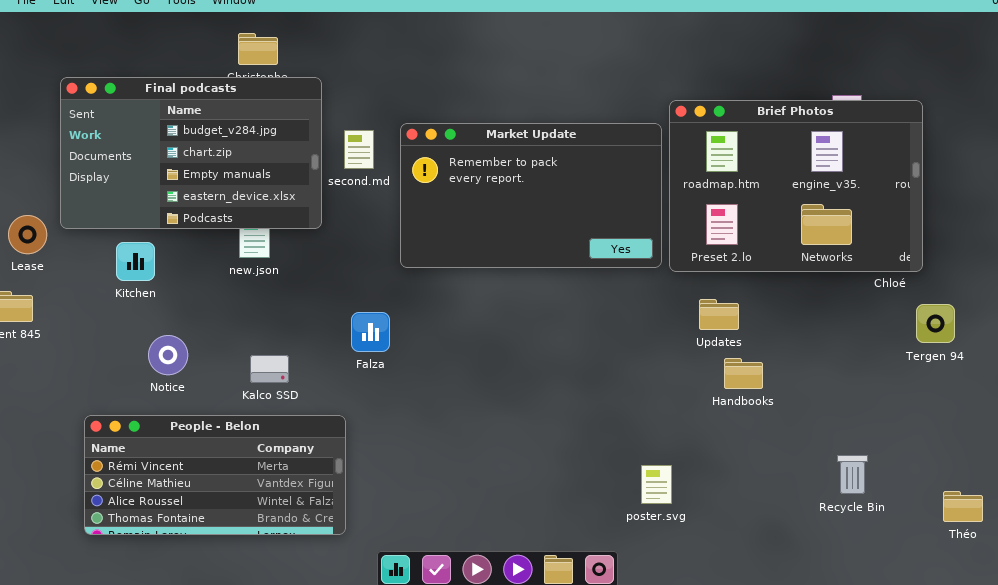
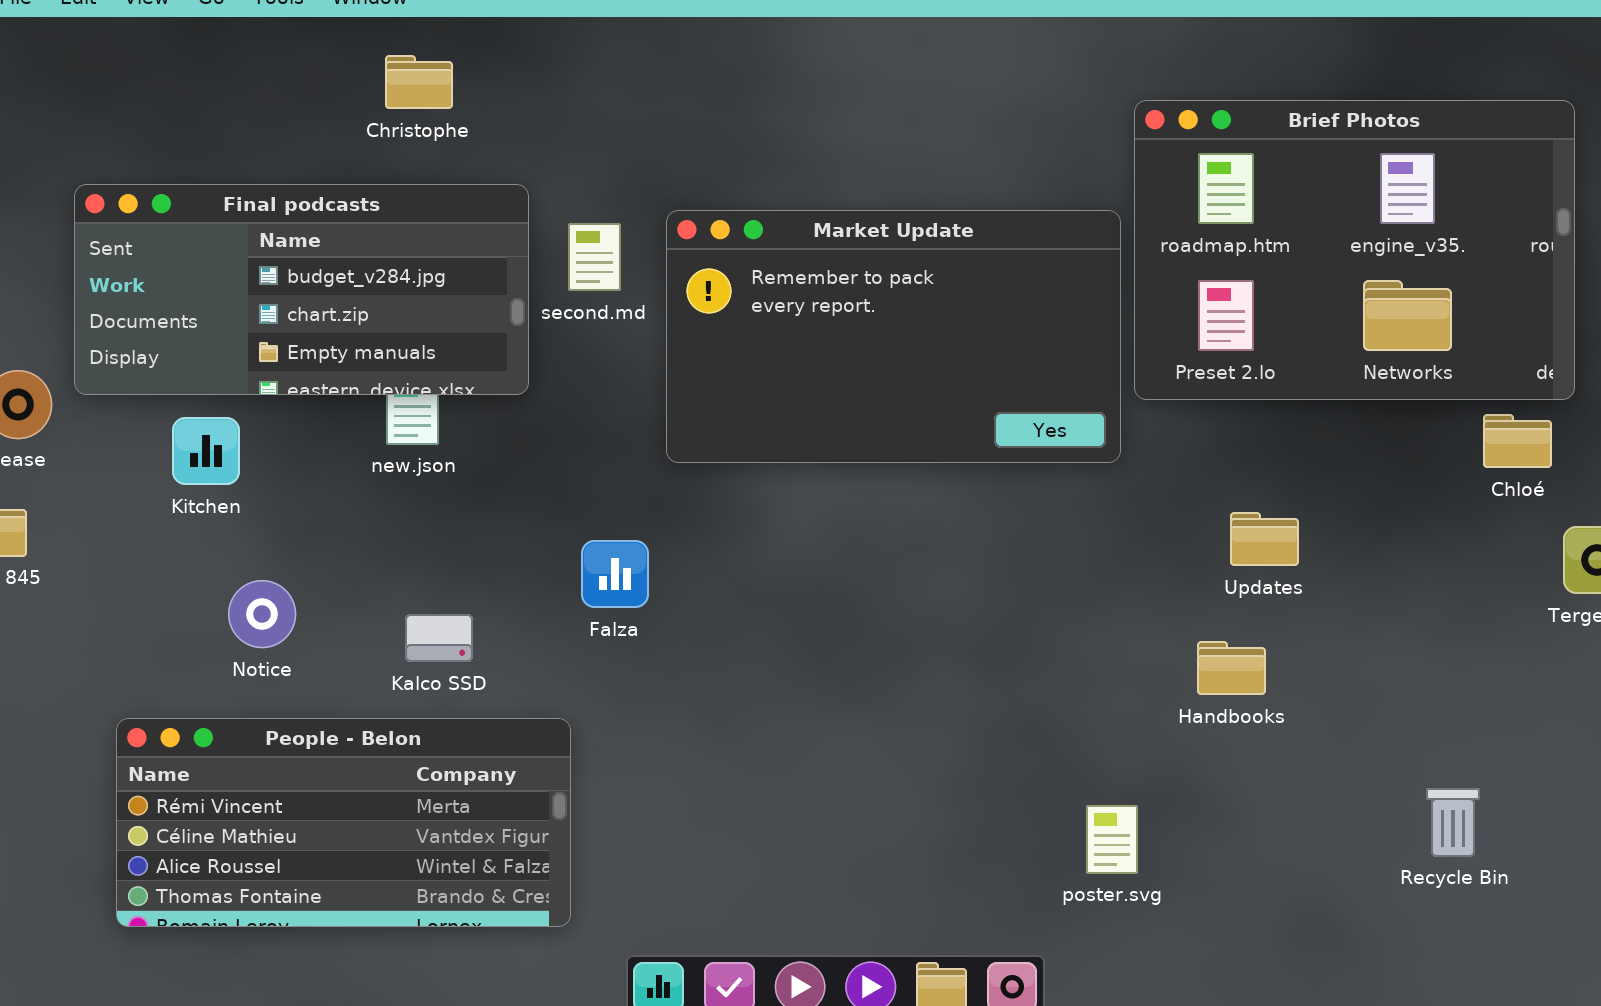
Final podcasts: [60,77,322,229] -> [74,184,529,395], resized
Brief Photos: [669,100,923,272] -> [1134,100,1575,400], moved
Updates: [699,299,739,330] -> [1230,512,1299,566], moved
Handbooks: [724,358,763,389] -> [1197,641,1266,695], moved

